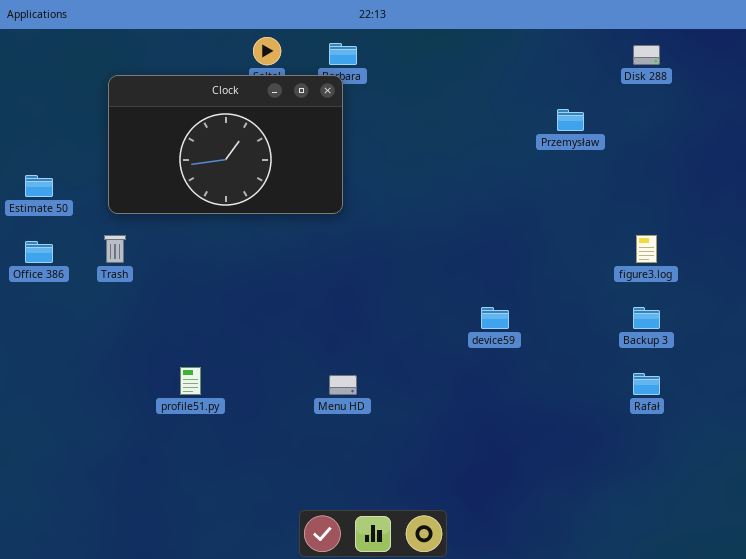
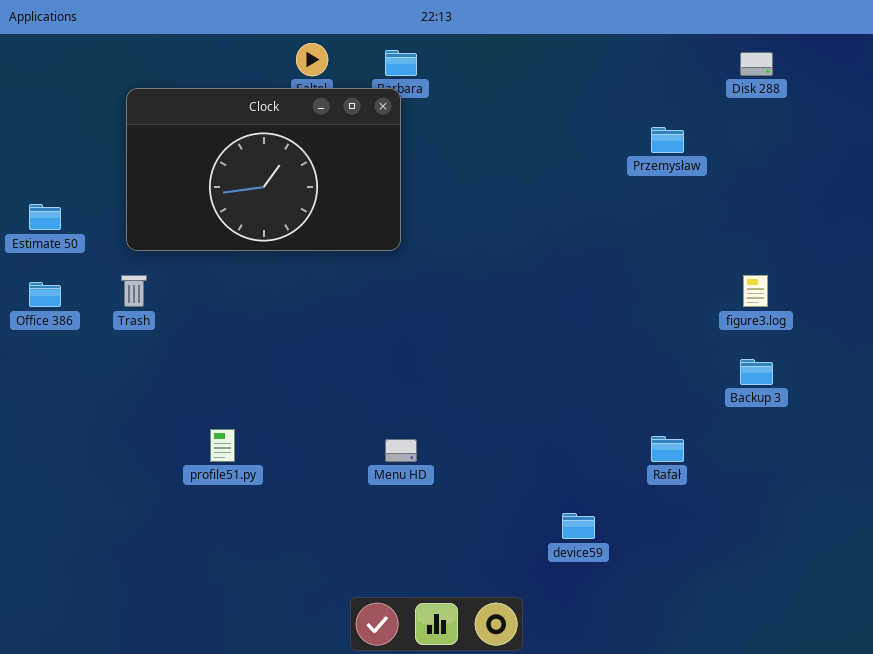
device59: [481,307,509,329] -> [562,513,595,539], moved
Rafał: [633,373,660,395] -> [651,436,684,462], moved

